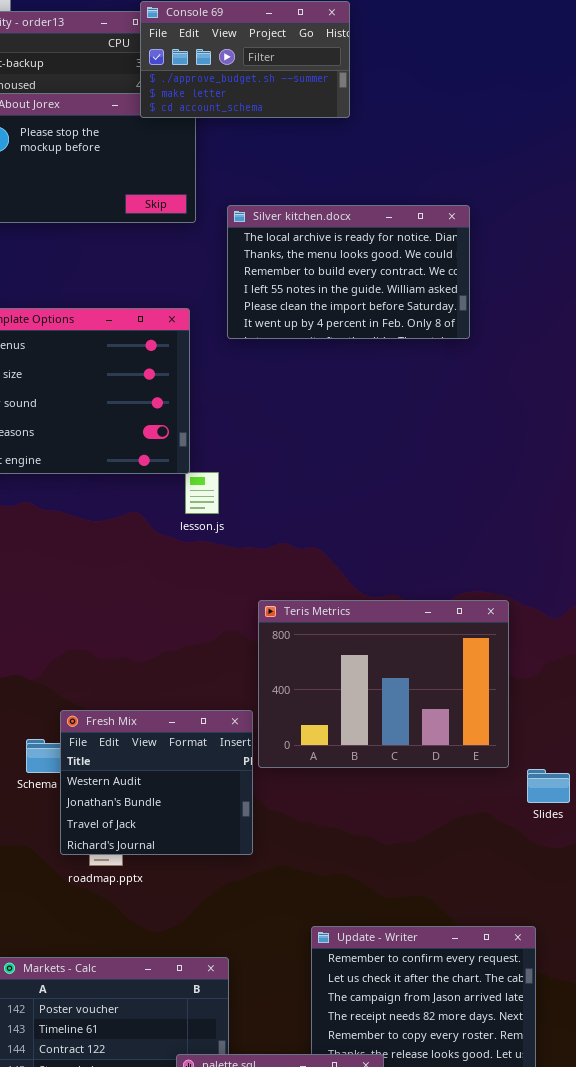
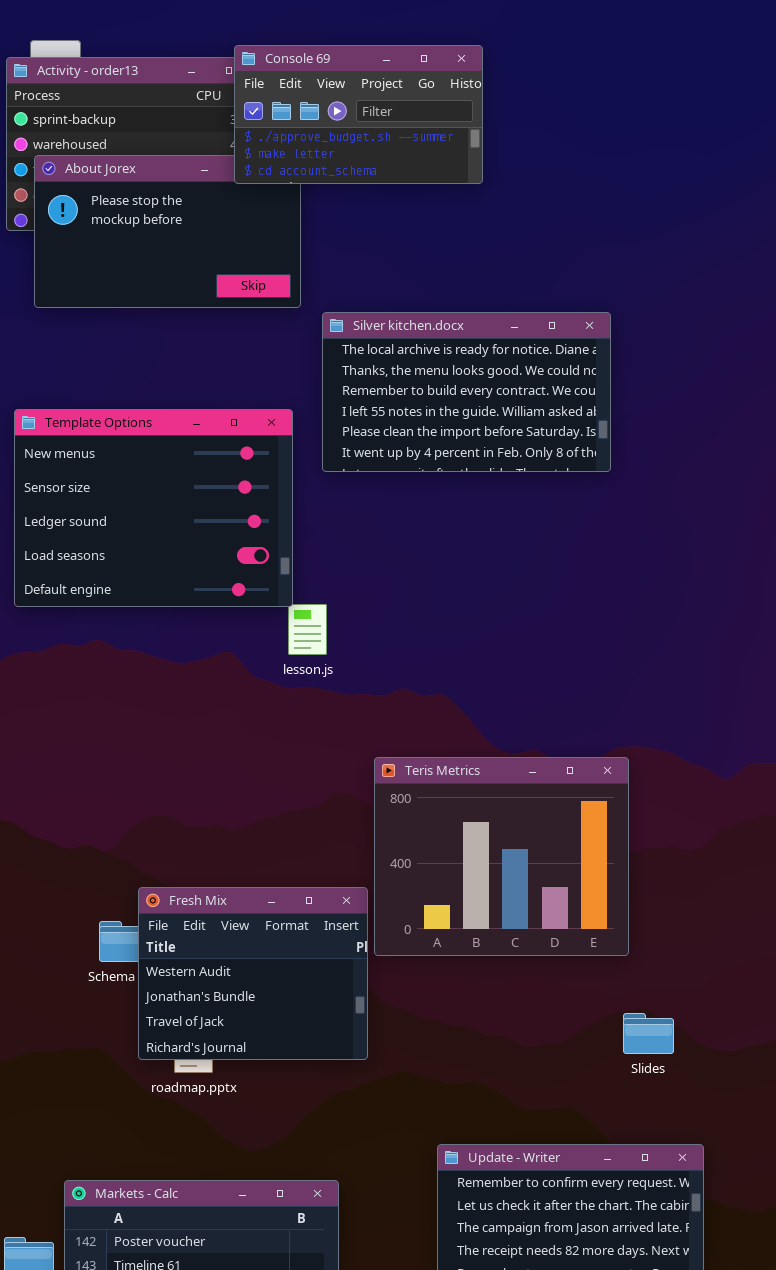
Silver kitchen.docx: [227,205,470,339] -> [322,312,611,472], moved
Teris Metrics: [258,600,509,768] -> [374,757,629,956], resized
Slides: [527,769,570,803] -> [623,1013,674,1054], moved

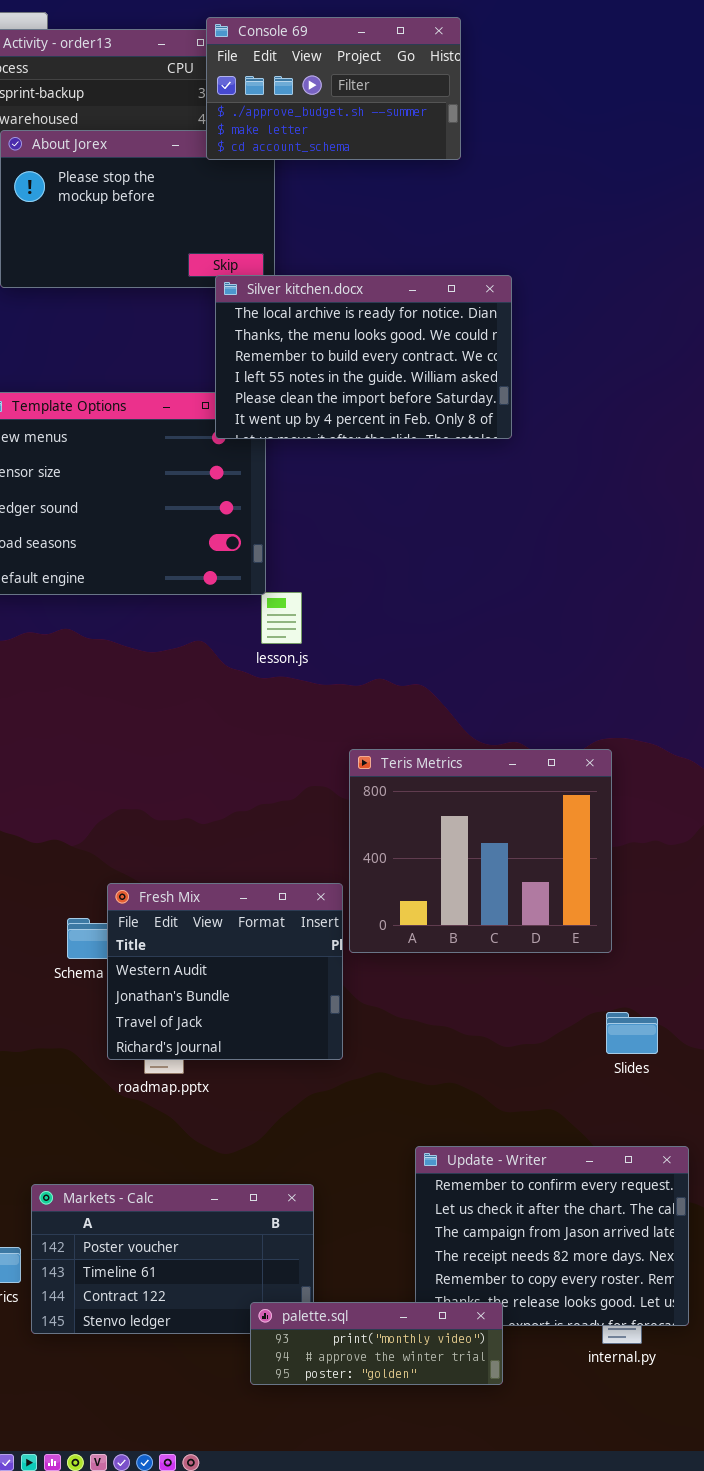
Silver kitchen.docx: [322,312,611,472] -> [215,275,512,439], moved

